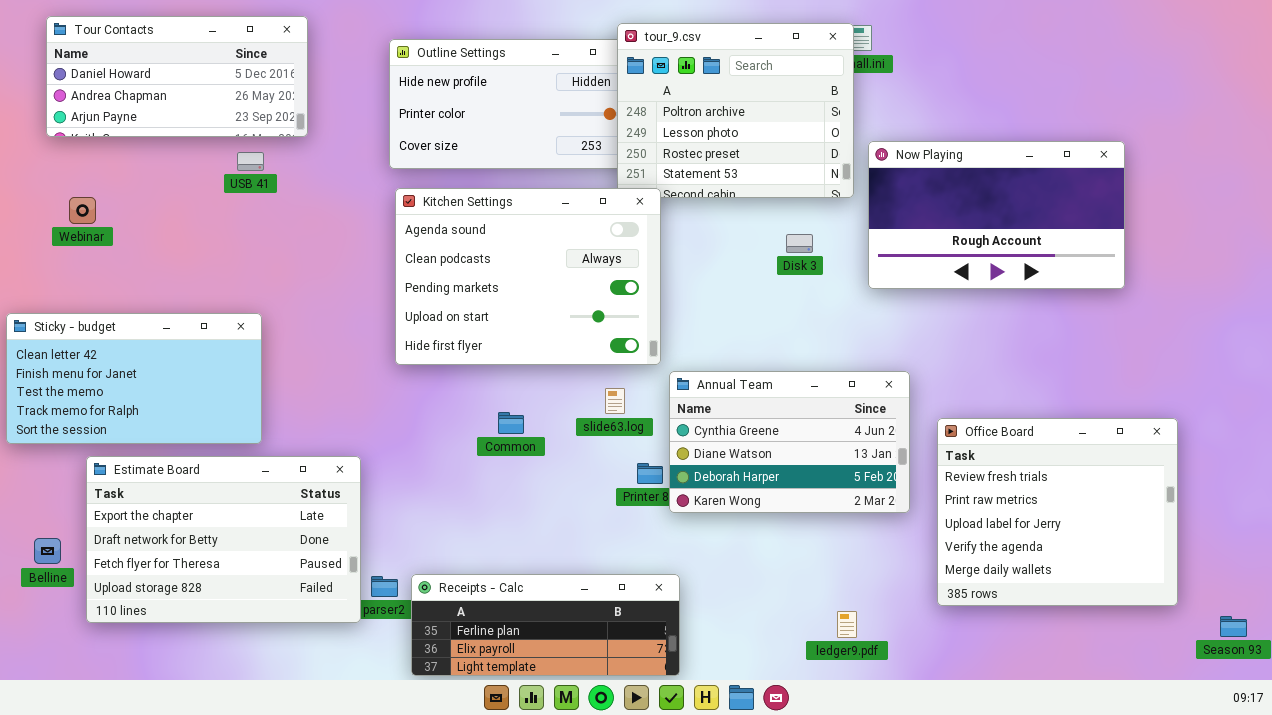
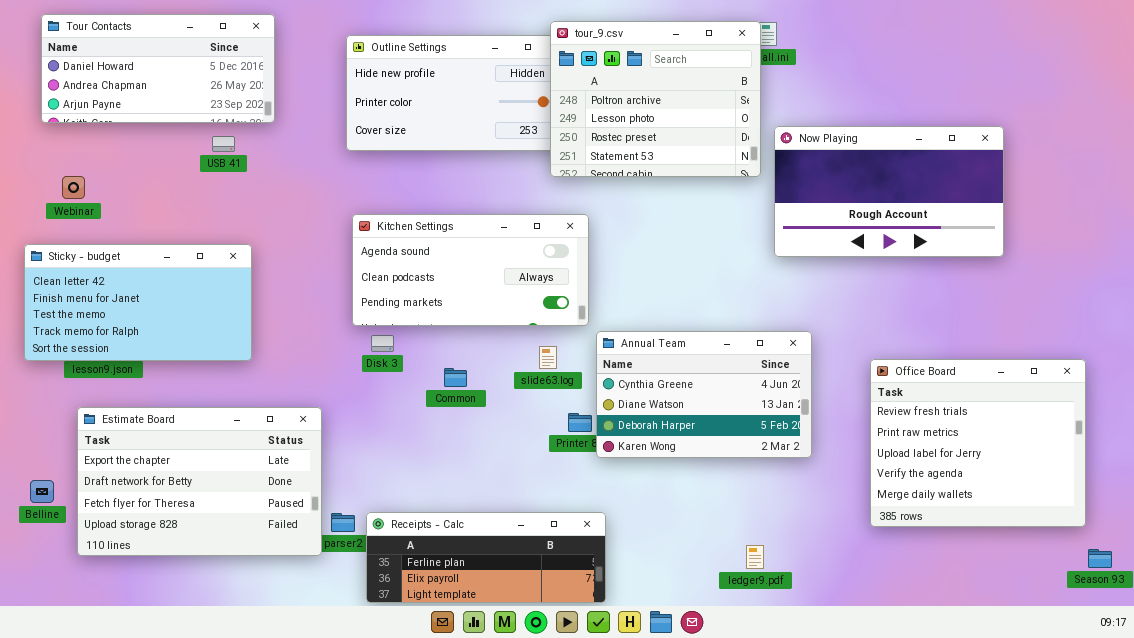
Kitchen Settings: [395,188,661,365] -> [352,214,589,326], resized
Disk 3: [786,234,813,253] -> [371,335,394,352], moved
Sticky - budget: [6,313,262,444] -> [24,244,252,361], moved
Office Board: [937,418,1178,606] -> [870,359,1086,527], moved

